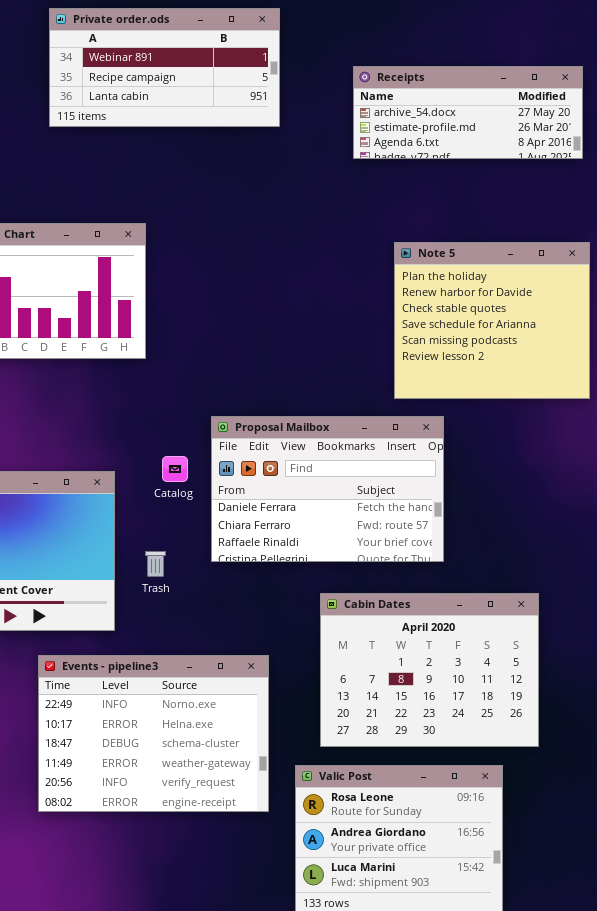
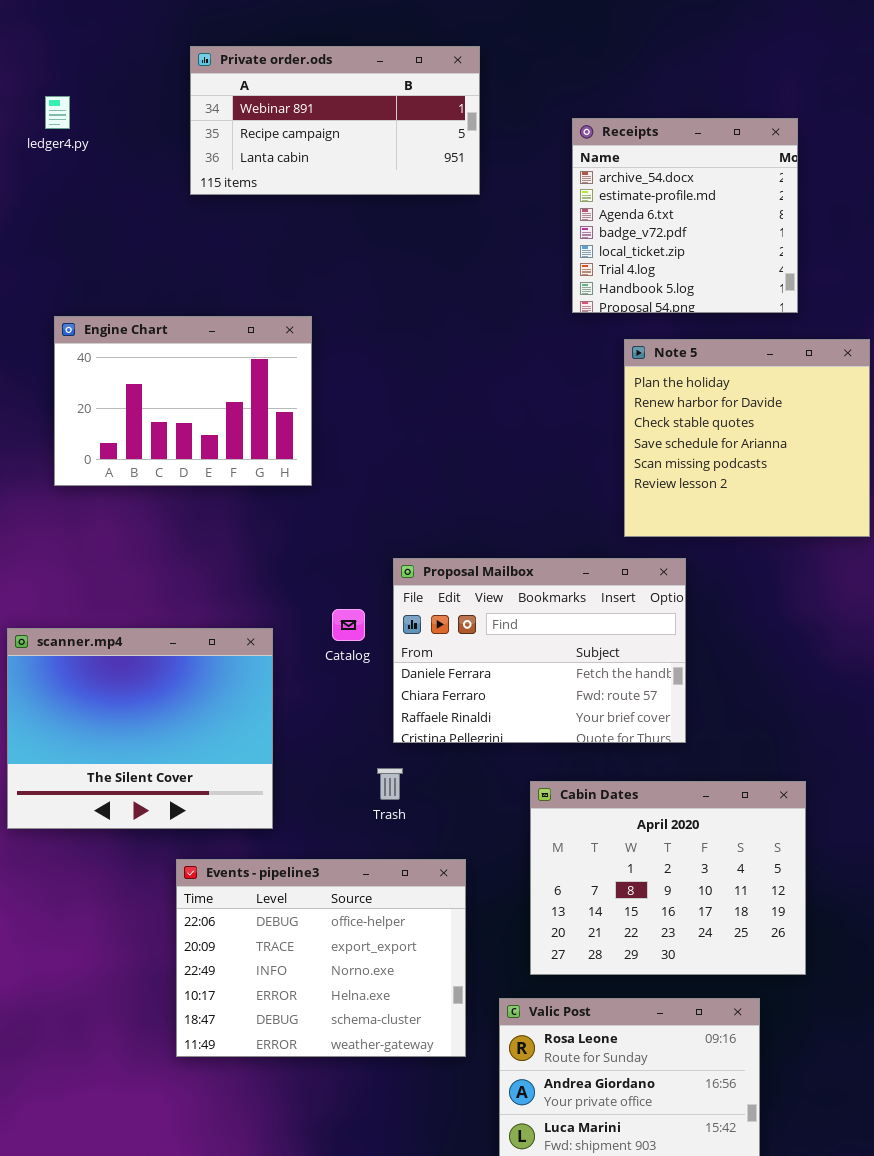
Receipts: [353,66,583,159] -> [572,118,798,313], resized
Trash: [145,551,166,577] -> [377,768,403,800], moved
Events - pipeline3: [38,655,269,812] -> [176,859,466,1057], scrolled up 2 rows

